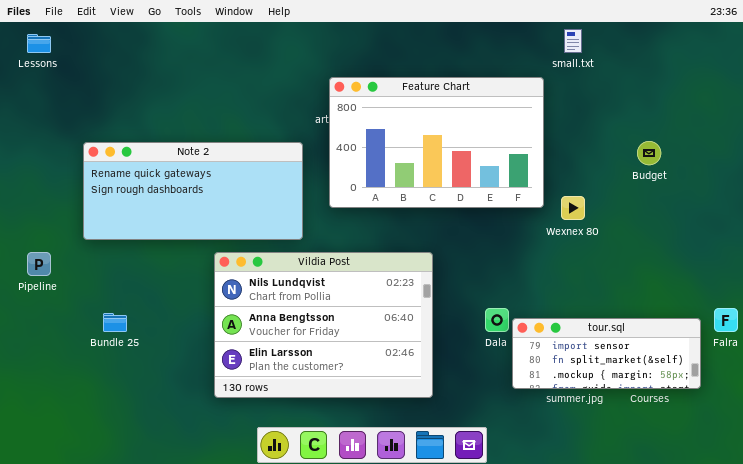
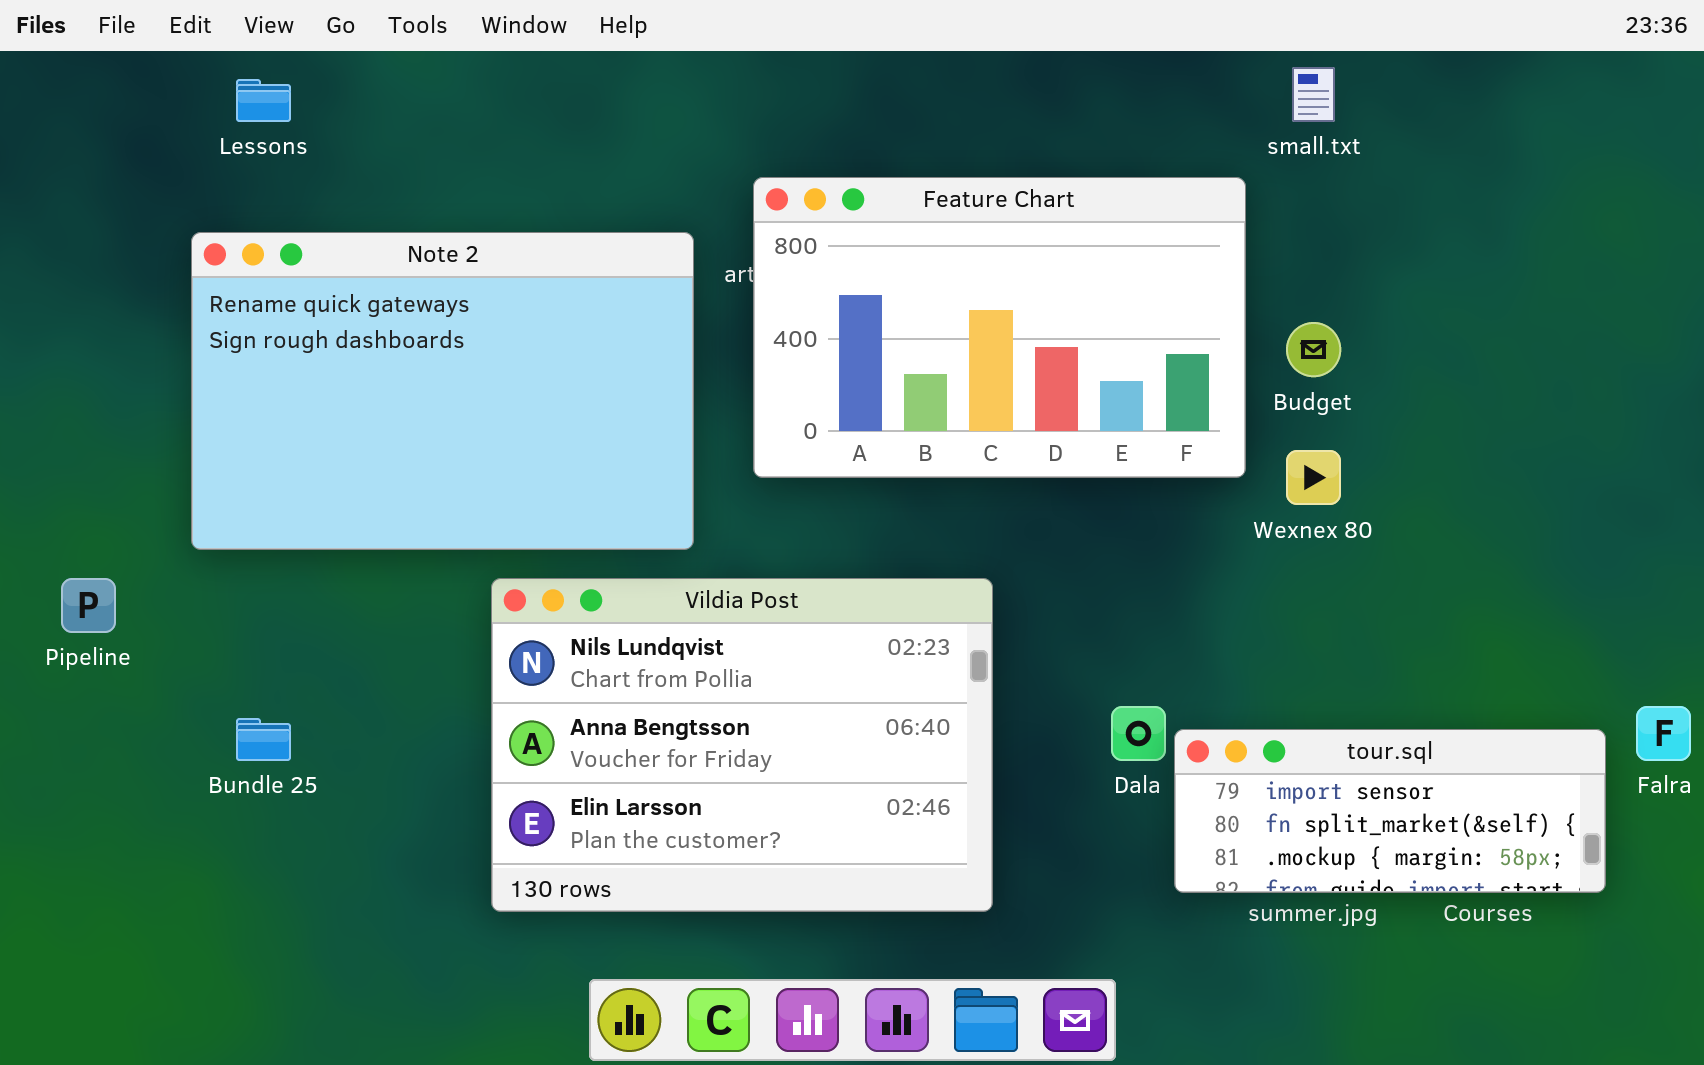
Lessons: [27,34,51,53] -> [236,79,291,122], moved
Budget: [637,141,661,165] -> [1286,322,1341,377], moved
Note 2: [83,142,303,240] -> [191,232,694,550], resized

